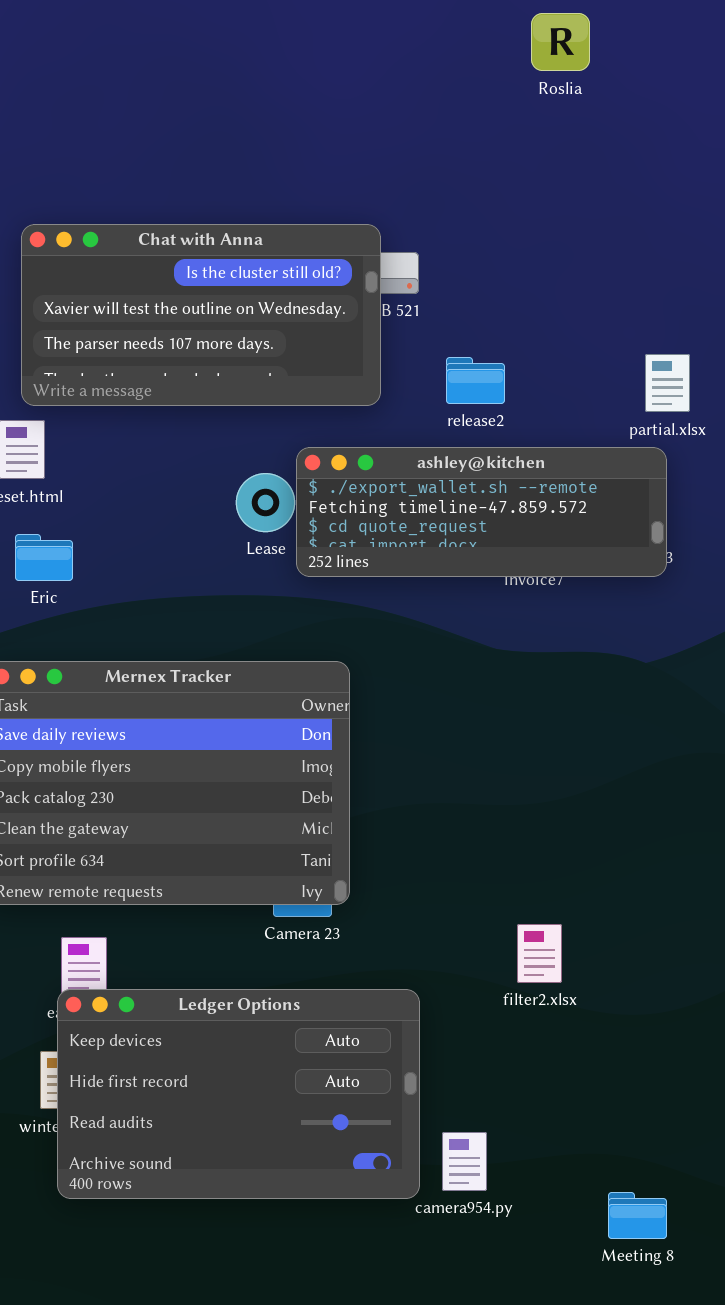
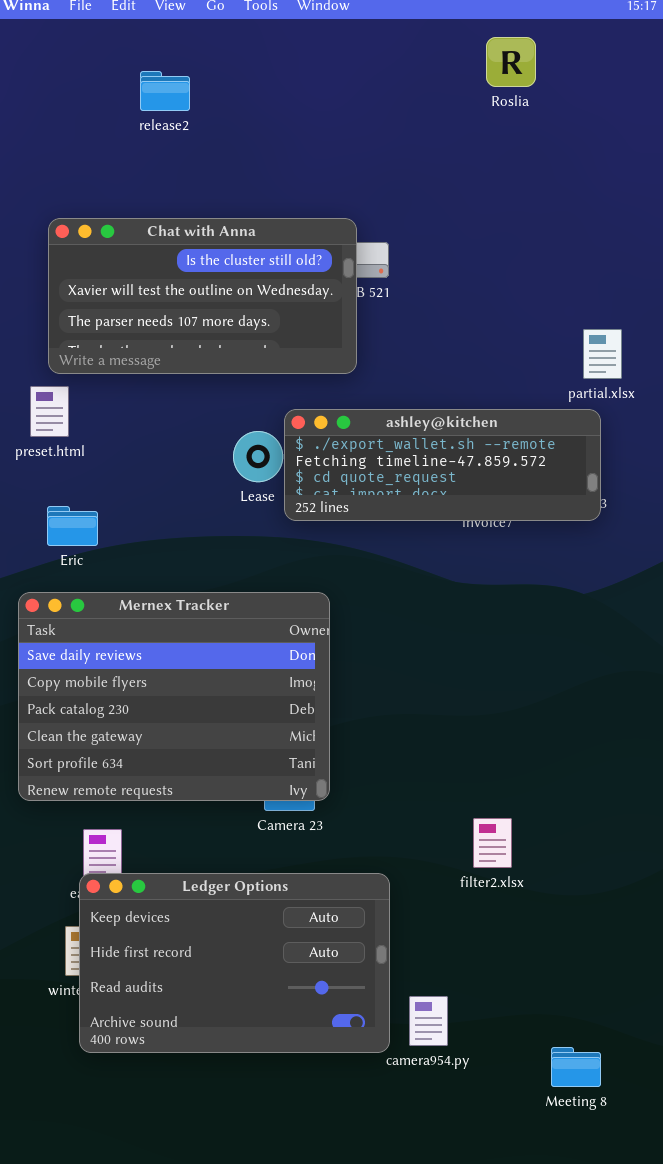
release2: [446,357,505,404] -> [140,71,190,111], moved
Eric: [15,534,73,581] -> [47,506,98,546], moved

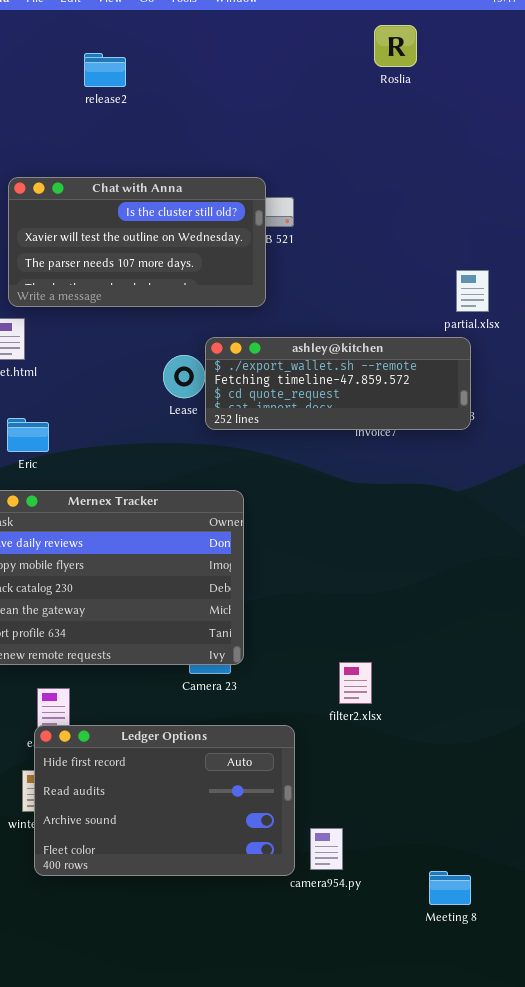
filter2.xlsx: [473,818,512,868] -> [339,662,372,704], moved
Ledger Options: [79,873,390,1053] -> [34,725,295,876], scrolled down 1 row

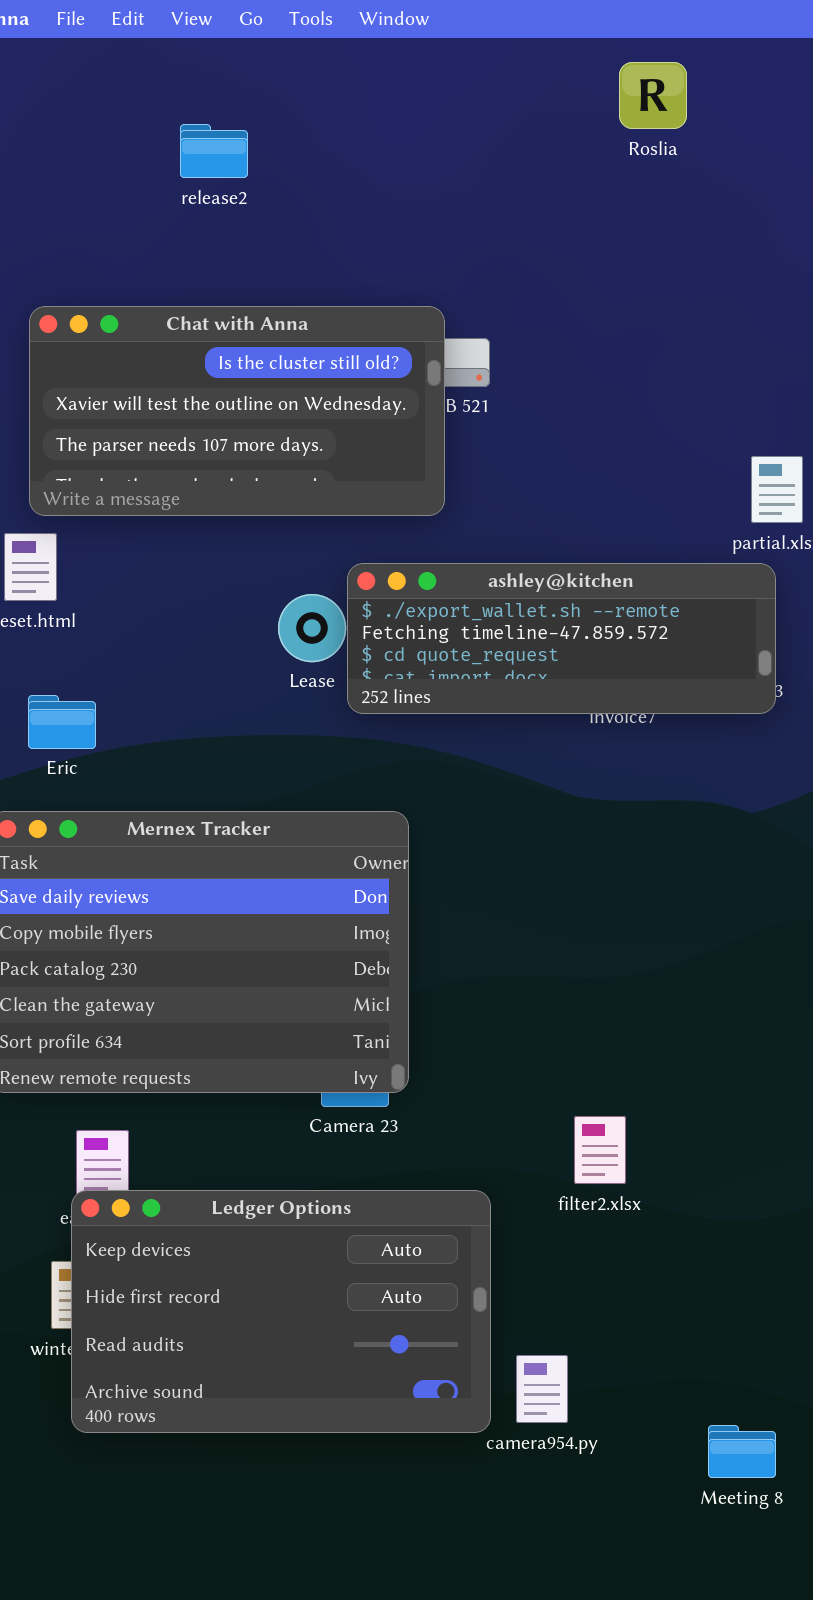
release2: [84,53,126,87] -> [180,124,248,178], moved
filter2.xlsx: [339,662,372,704] -> [574,1116,626,1184], moved
Ledger Options: [34,725,295,876] -> [71,1190,491,1433], scrolled up 1 row

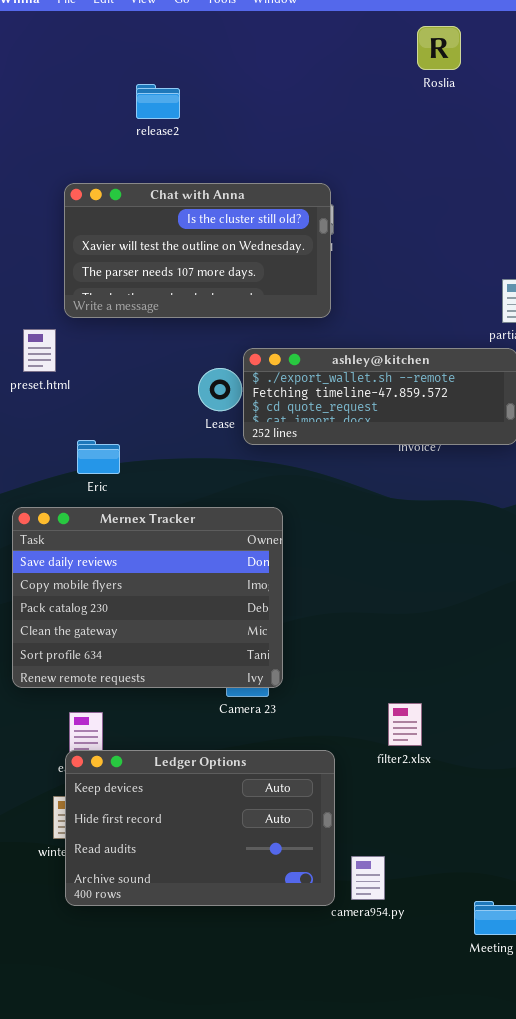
release2: [180,124,248,178] -> [136,84,180,119], moved
Chat with Anna: [29,306,445,516] -> [64,183,331,318], moved
Eric: [28,695,96,749] -> [77,440,120,474], moved

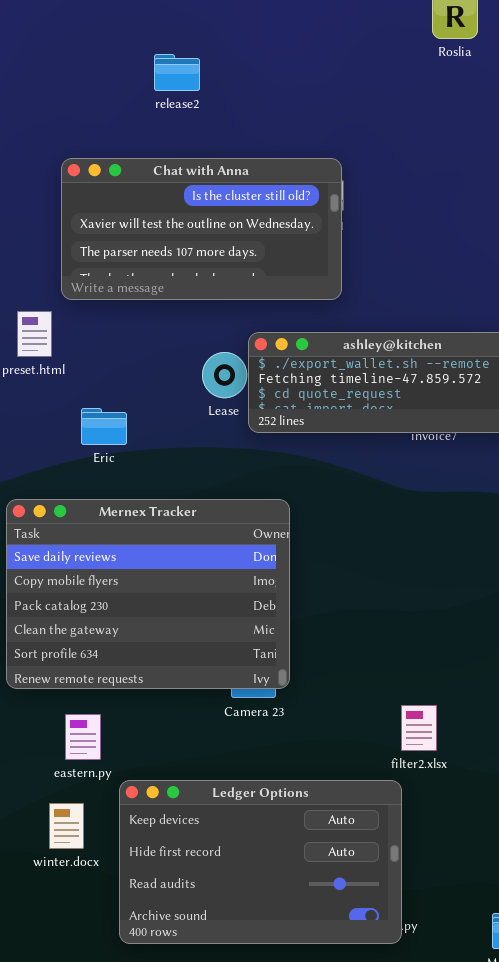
release2: [136,84,180,119] -> [154,54,200,91], moved
Eric: [77,440,120,474] -> [81,408,127,445], moved
Ledger Options: [65,750,335,906] -> [119,780,402,944], moved

